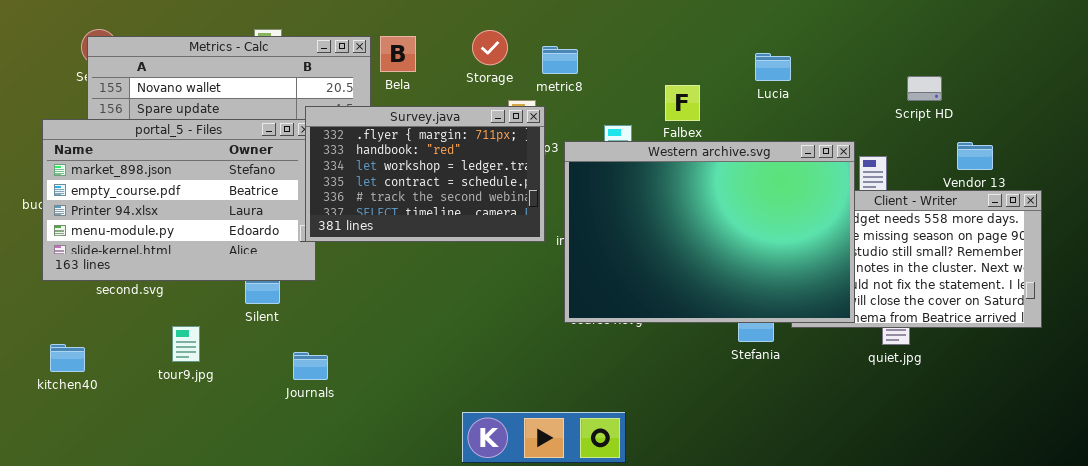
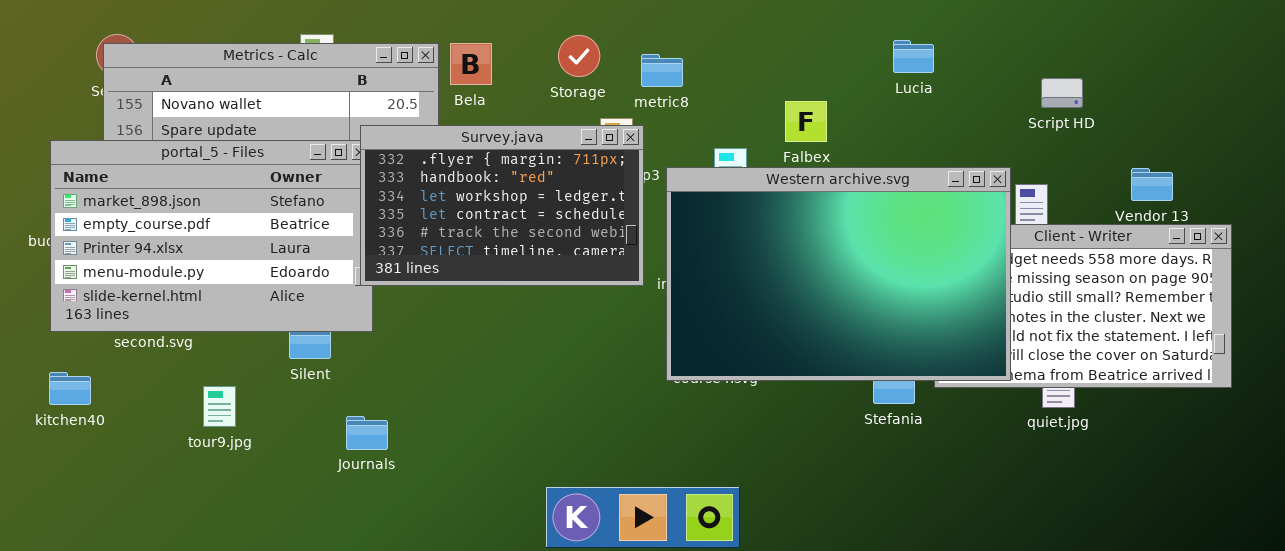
Lucia: [755,53,791,81] -> [893,40,934,73], moved
Script HD: [907,76,942,101] -> [1041,78,1083,108], moved
kitchen40: [50,344,85,372] -> [49,372,91,405], moved

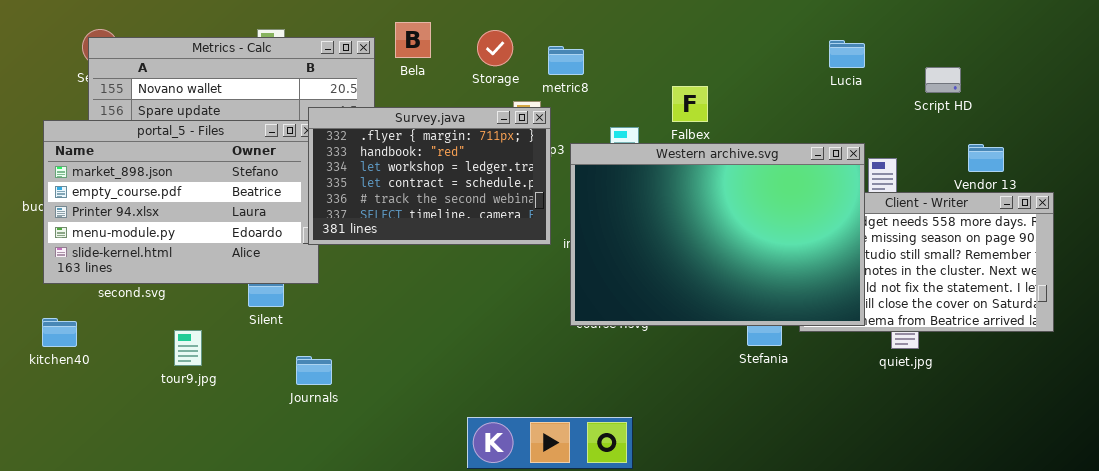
Lucia: [893,40,934,73] -> [829,40,865,68], moved
Bela: [450,43,492,85] -> [395,22,431,58], moved
Script HD: [1041,78,1083,108] -> [925,67,961,93], moved

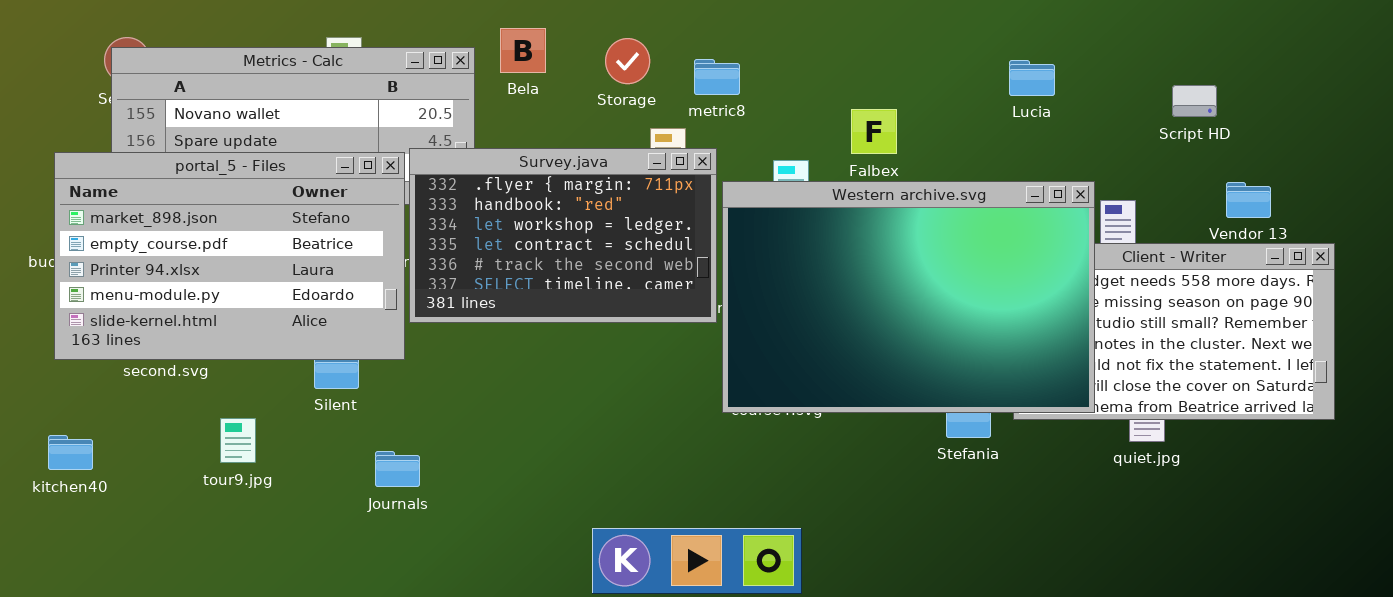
Lucia: [829,40,865,68] -> [1009,60,1055,96], moved
Survey.java: [308,107,551,245] -> [409,148,717,323], moved
kitchen40: [42,318,77,347] -> [48,435,93,470], moved

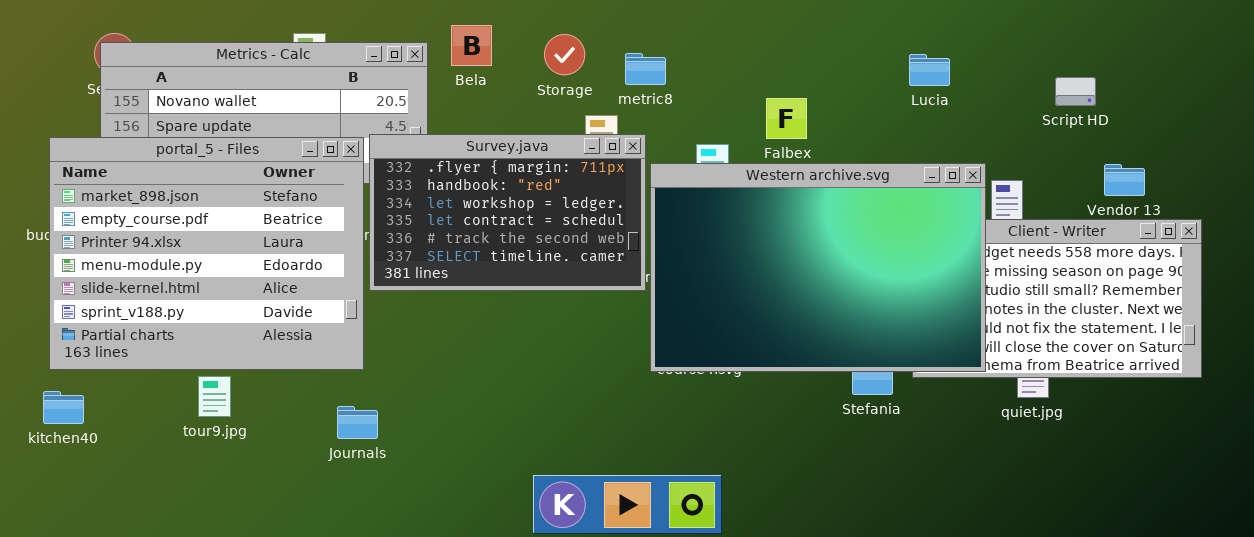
portal_5 - Files: [54,152,405,360] -> [49,137,364,370], resized

